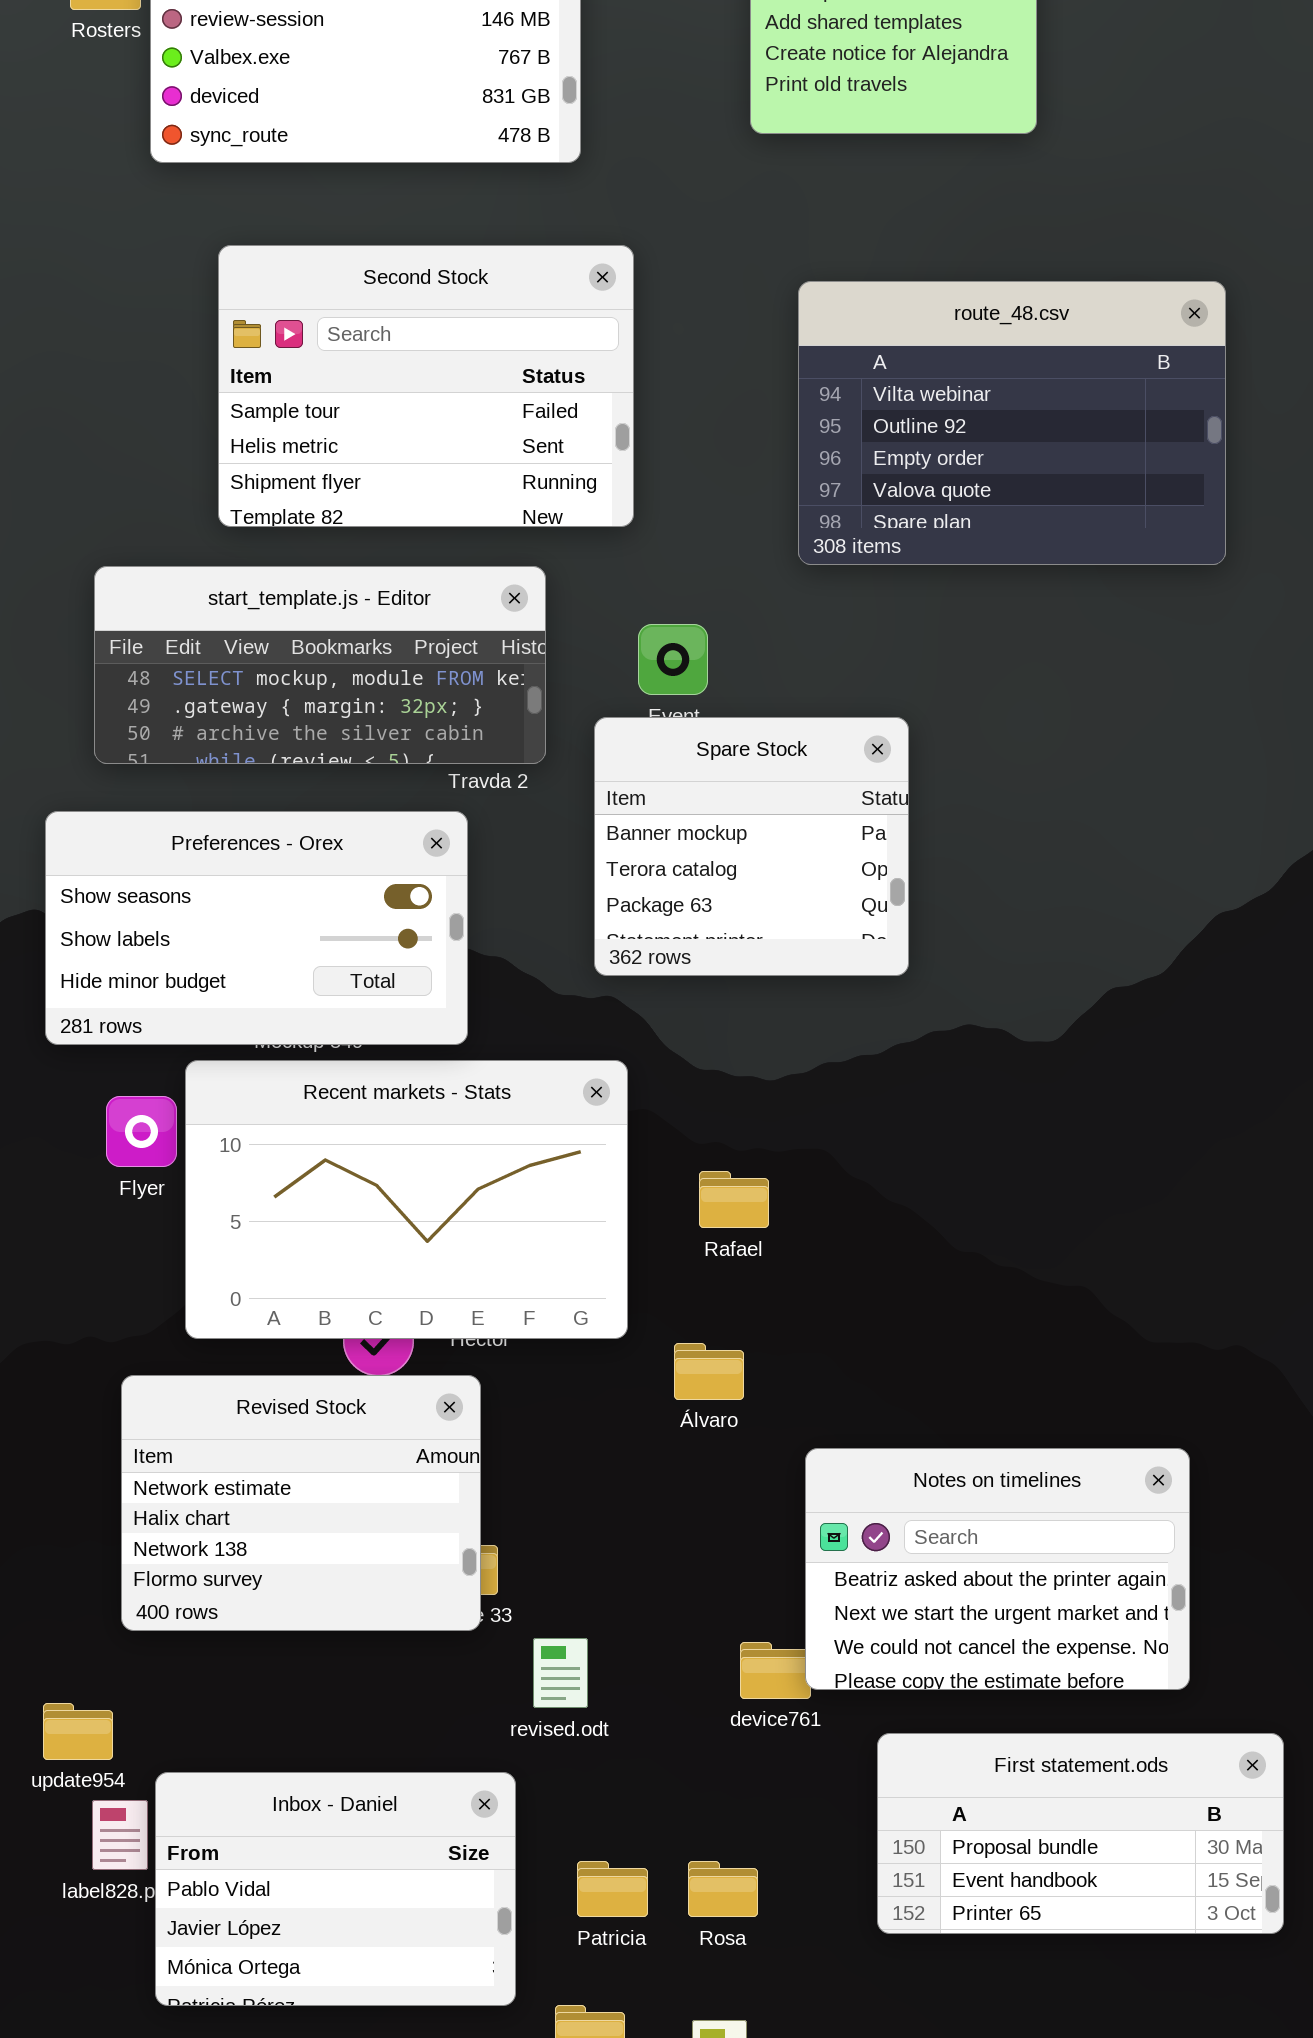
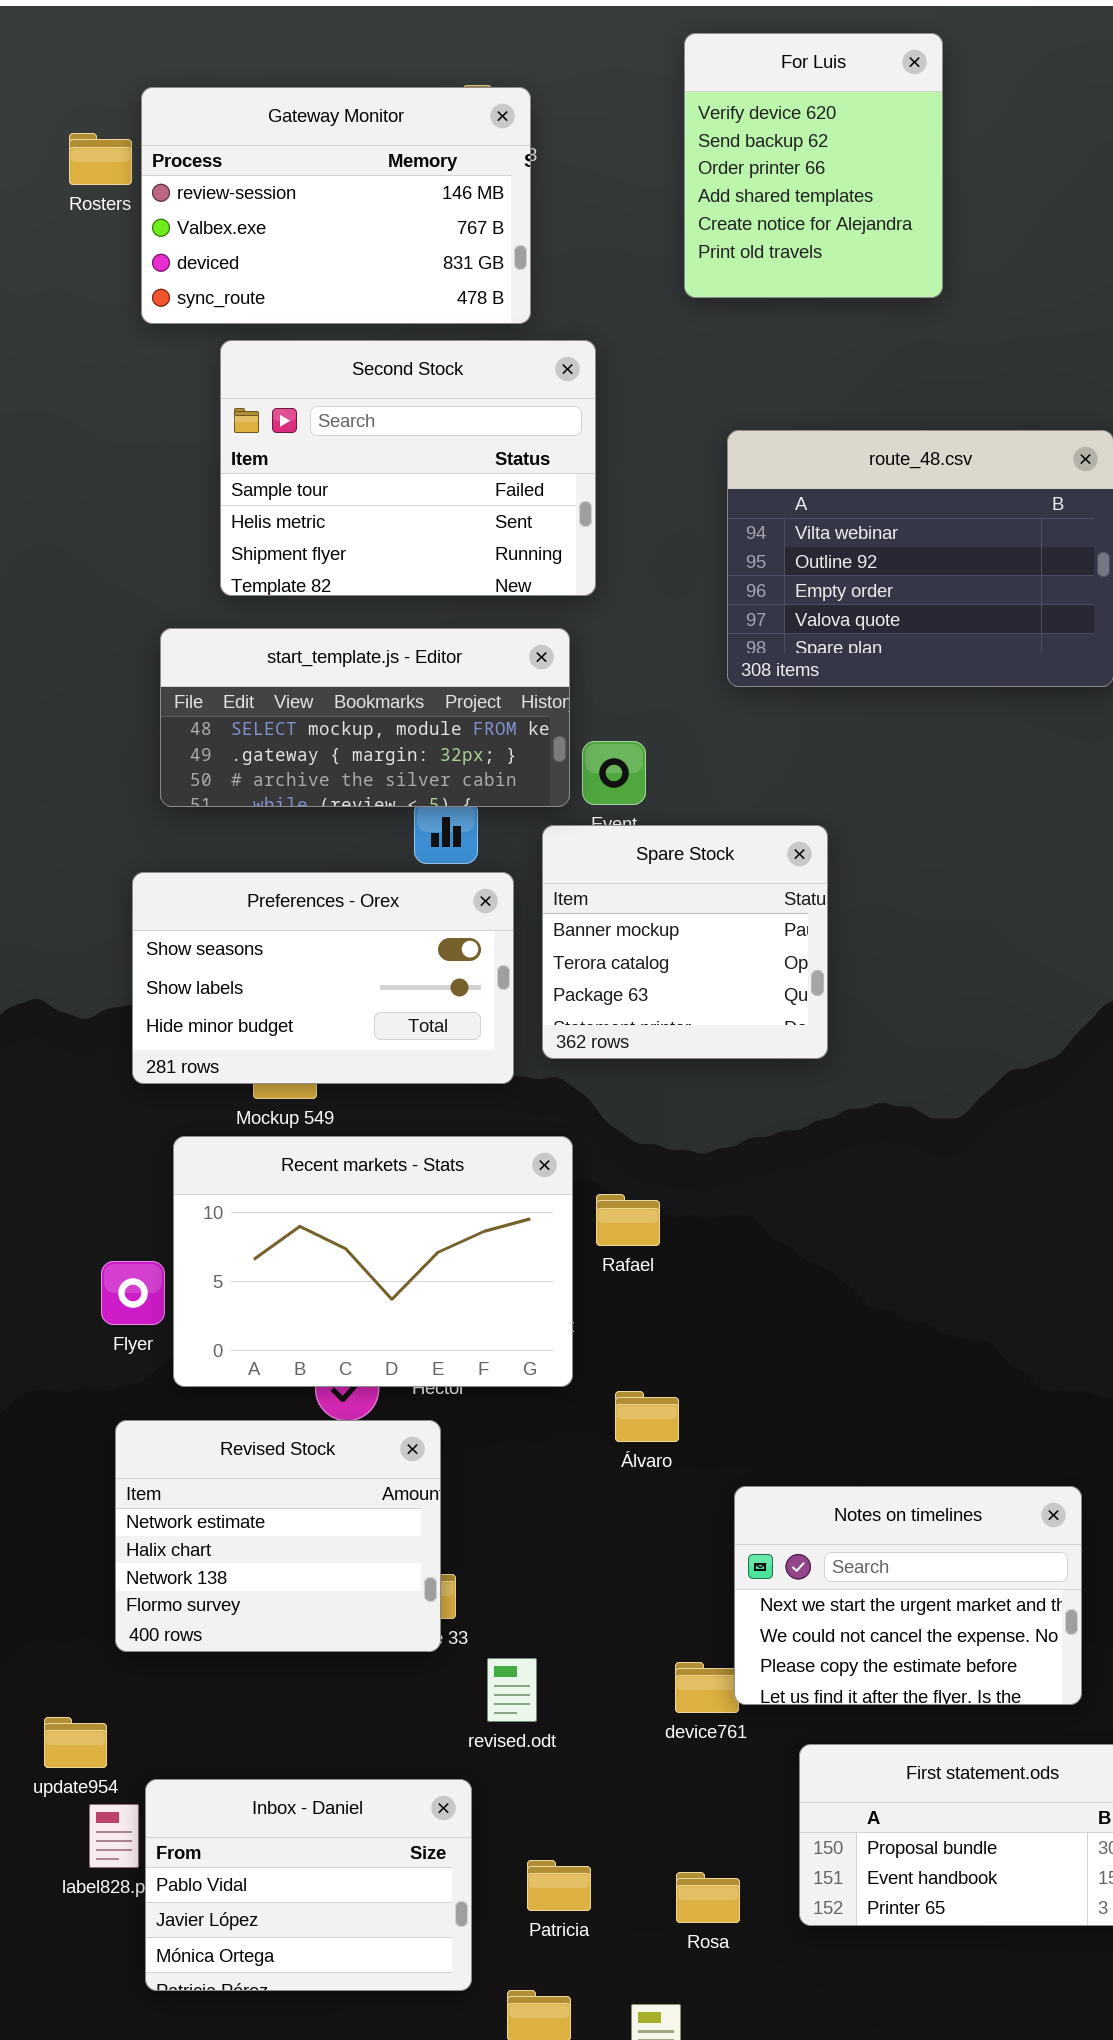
Second Stock: [218,245,634,527] -> [220,340,596,596], moved
start_template.js - Editor: [94,566,546,764] -> [160,628,570,807], moved
Preferences - Orex: [45,811,468,1045] -> [132,872,514,1084], moved
Flyer: [106,1096,177,1167] -> [101,1261,165,1325], moved
Rafael: [699,1171,769,1228] -> [596,1194,660,1246], moved
Notes on timelines: [805,1448,1190,1690] -> [734,1486,1082,1705], scrolled down 1 row
Rosa: [688,1861,758,1917] -> [676,1872,740,1923], moved

